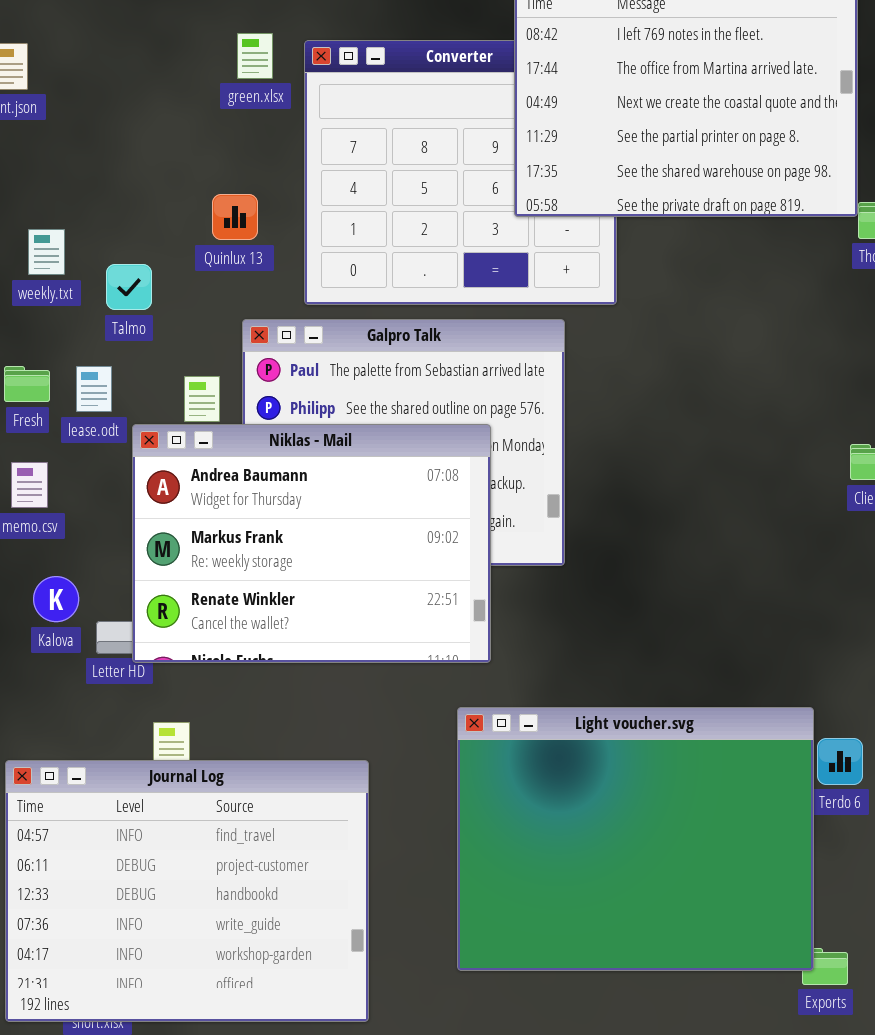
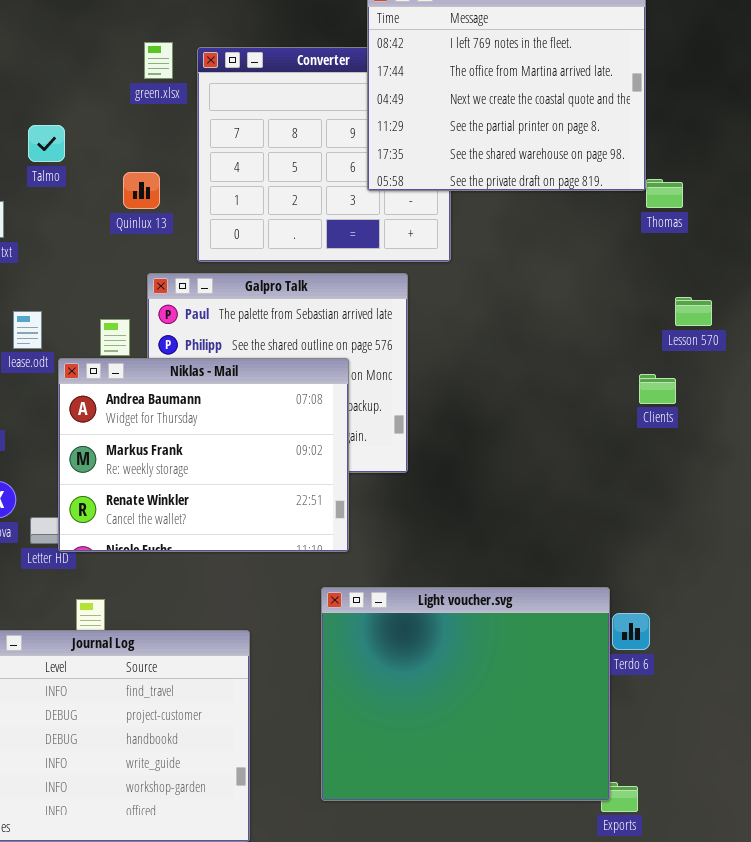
Talmo: [106,264,152,310] -> [28,125,65,162], moved

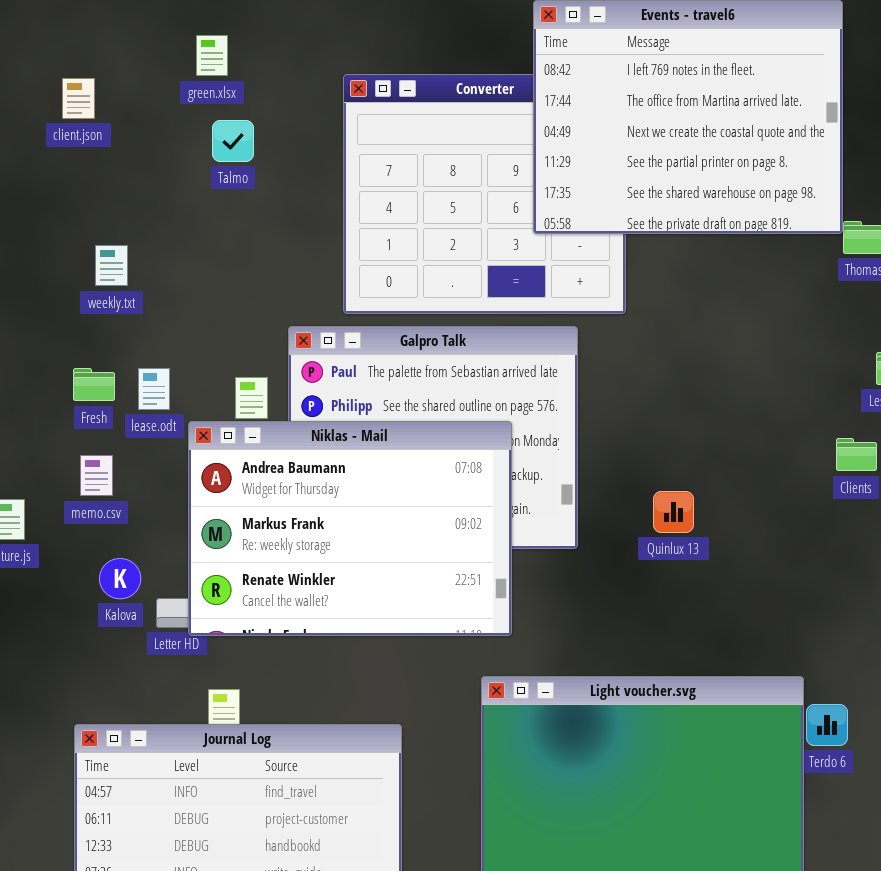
green.xlsx: [144,42,173,79] -> [196,35,228,76], moved
Talmo: [28,125,65,162] -> [212,120,254,162], moved
Quinlux 13: [123,172,160,209] -> [653,491,694,533], moved

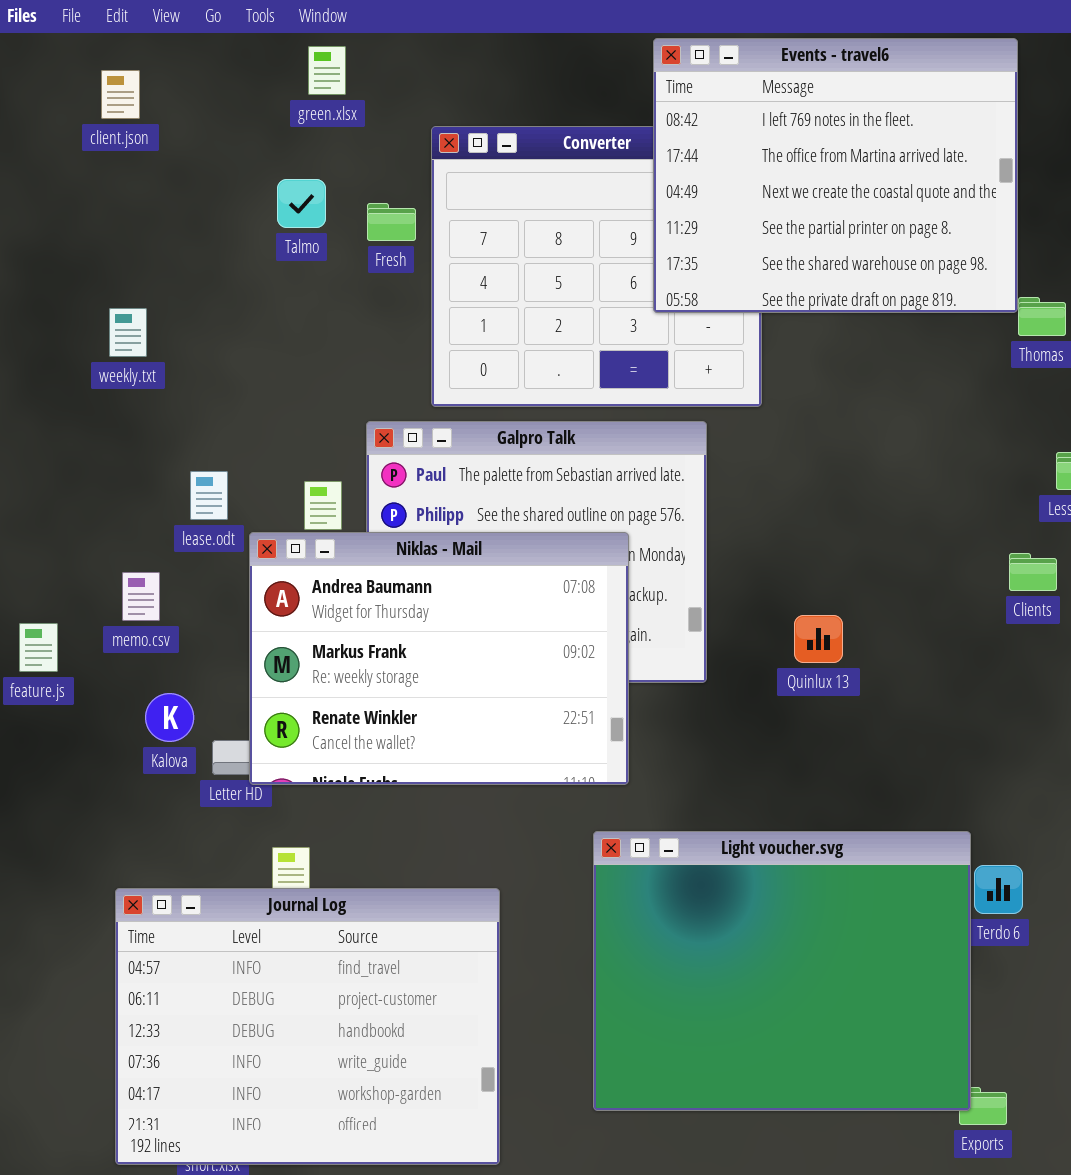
green.xlsx: [196,35,228,76] -> [308,46,346,95], moved
client.json: [62,78,95,119] -> [101,70,140,119], moved
weekly.txt: [95,245,128,286] -> [109,308,147,357], moved
Fresh: [73,368,115,401] -> [367,203,416,241], moved

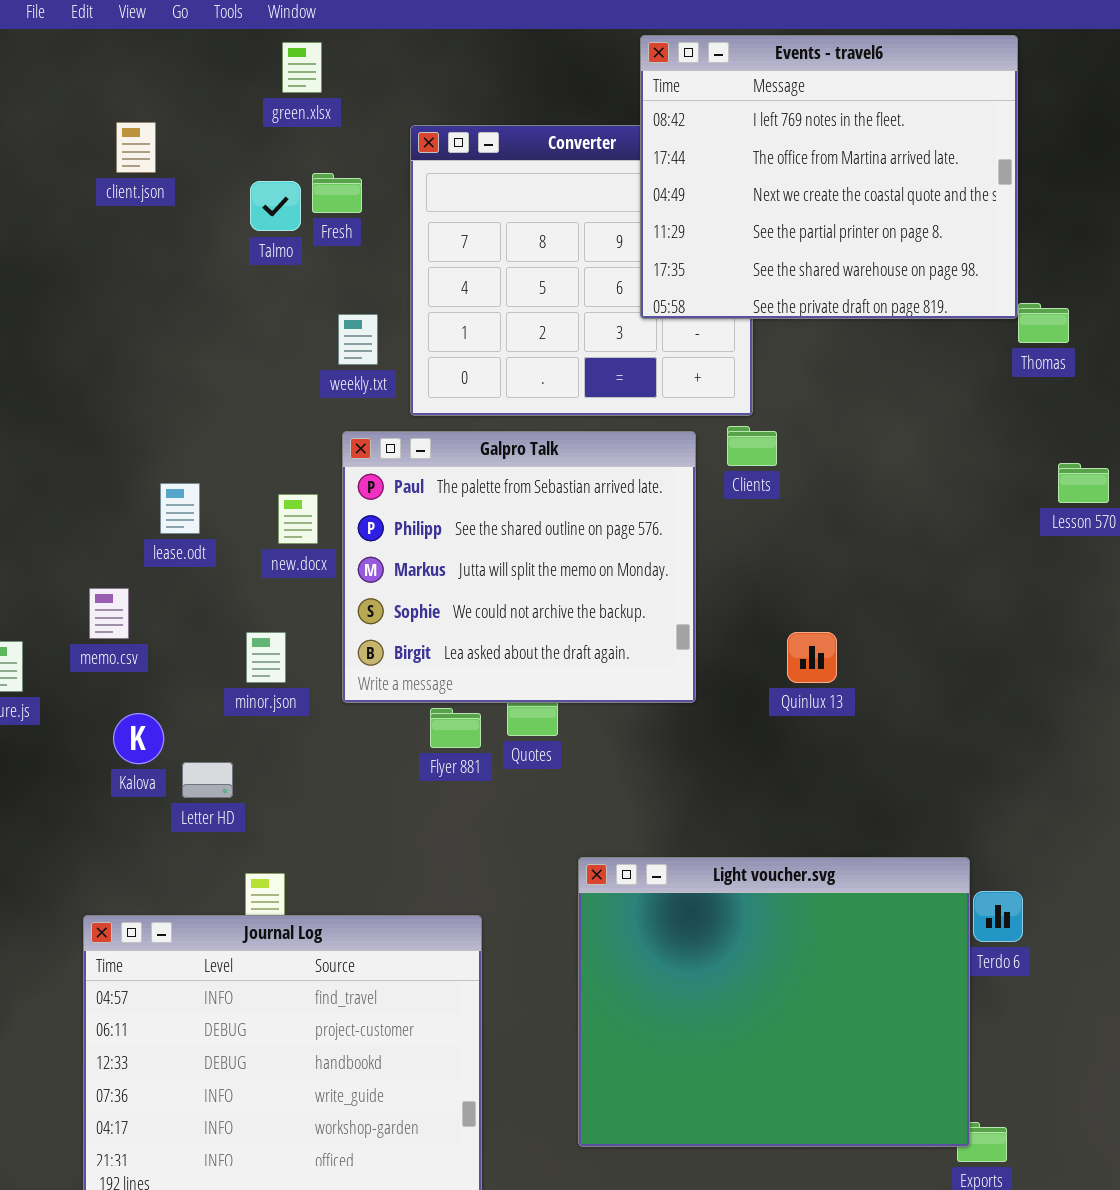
client.json: [101,70,140,119] -> [116,122,156,173], moved
Fresh: [367,203,416,241] -> [312,173,362,213], moved
weekly.txt: [109,308,147,357] -> [338,314,378,365], moved
Niklas - Mail: [249,532,629,785] -> none, closed
Clients: [1009,553,1057,591] -> [727,426,777,466], moved

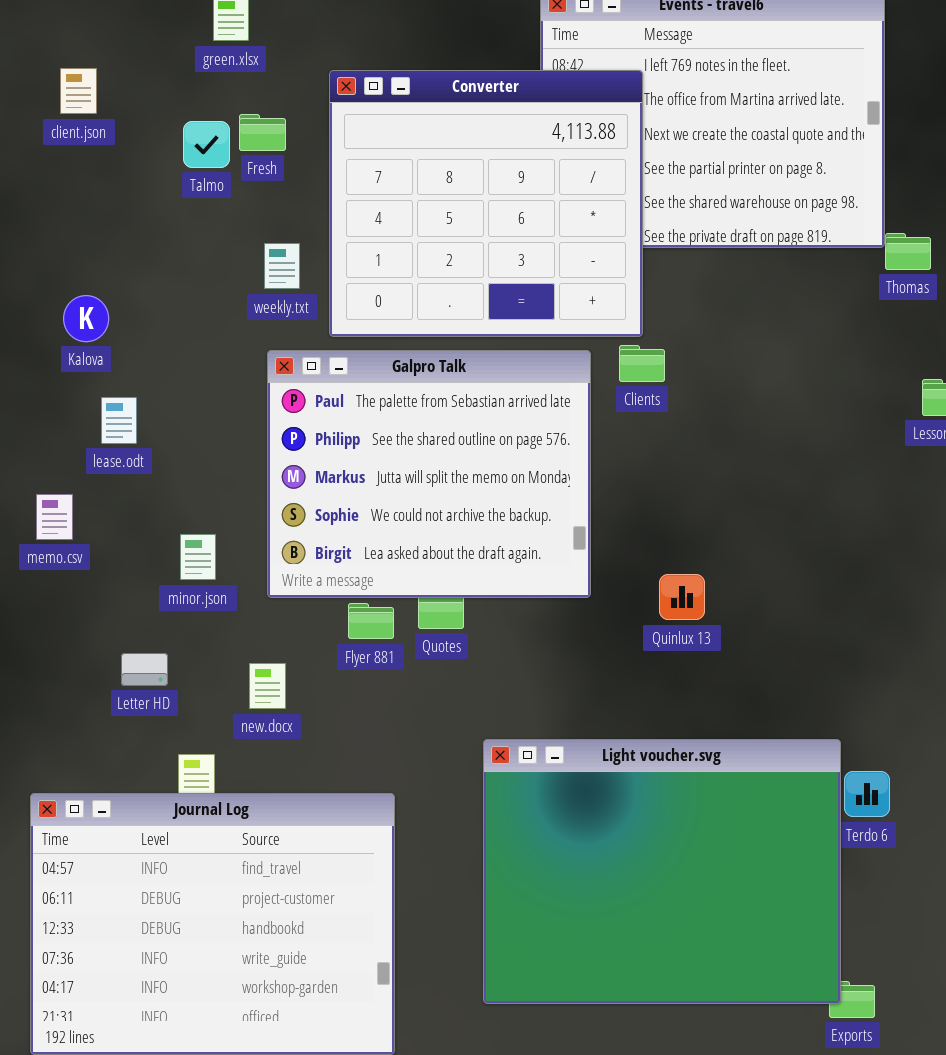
Converter: [410,125,753,416] -> [329,70,643,337], raised
new.docx: [278,494,318,544] -> [249,663,286,709], moved
Quinlux 13: [787,632,837,683] -> [659,574,705,620], moved
Kalova: [113,713,164,764] -> [63,295,109,342], moved

